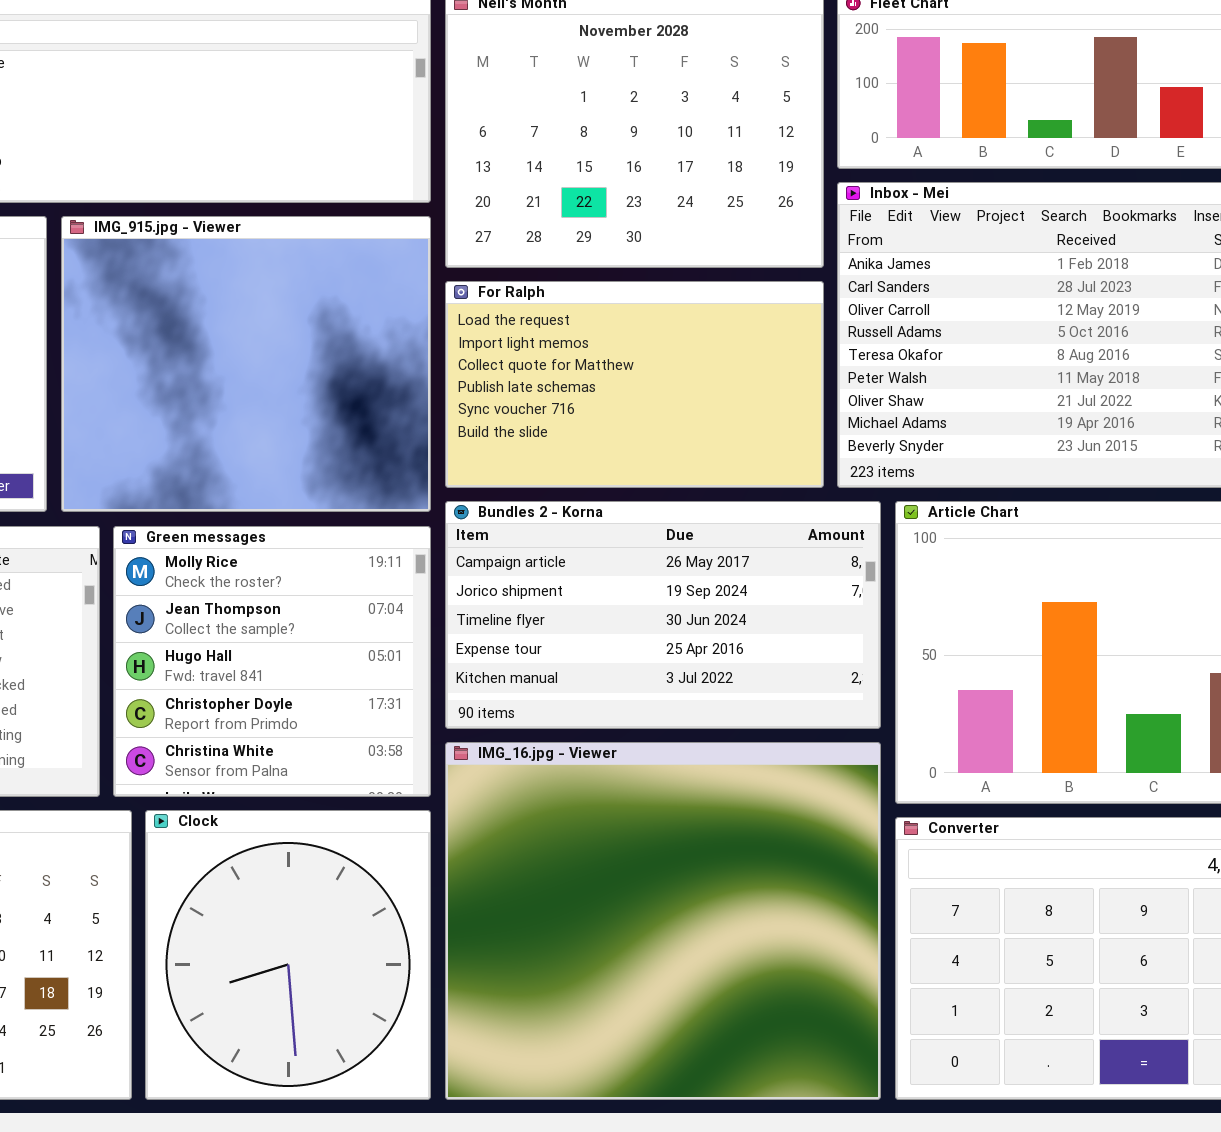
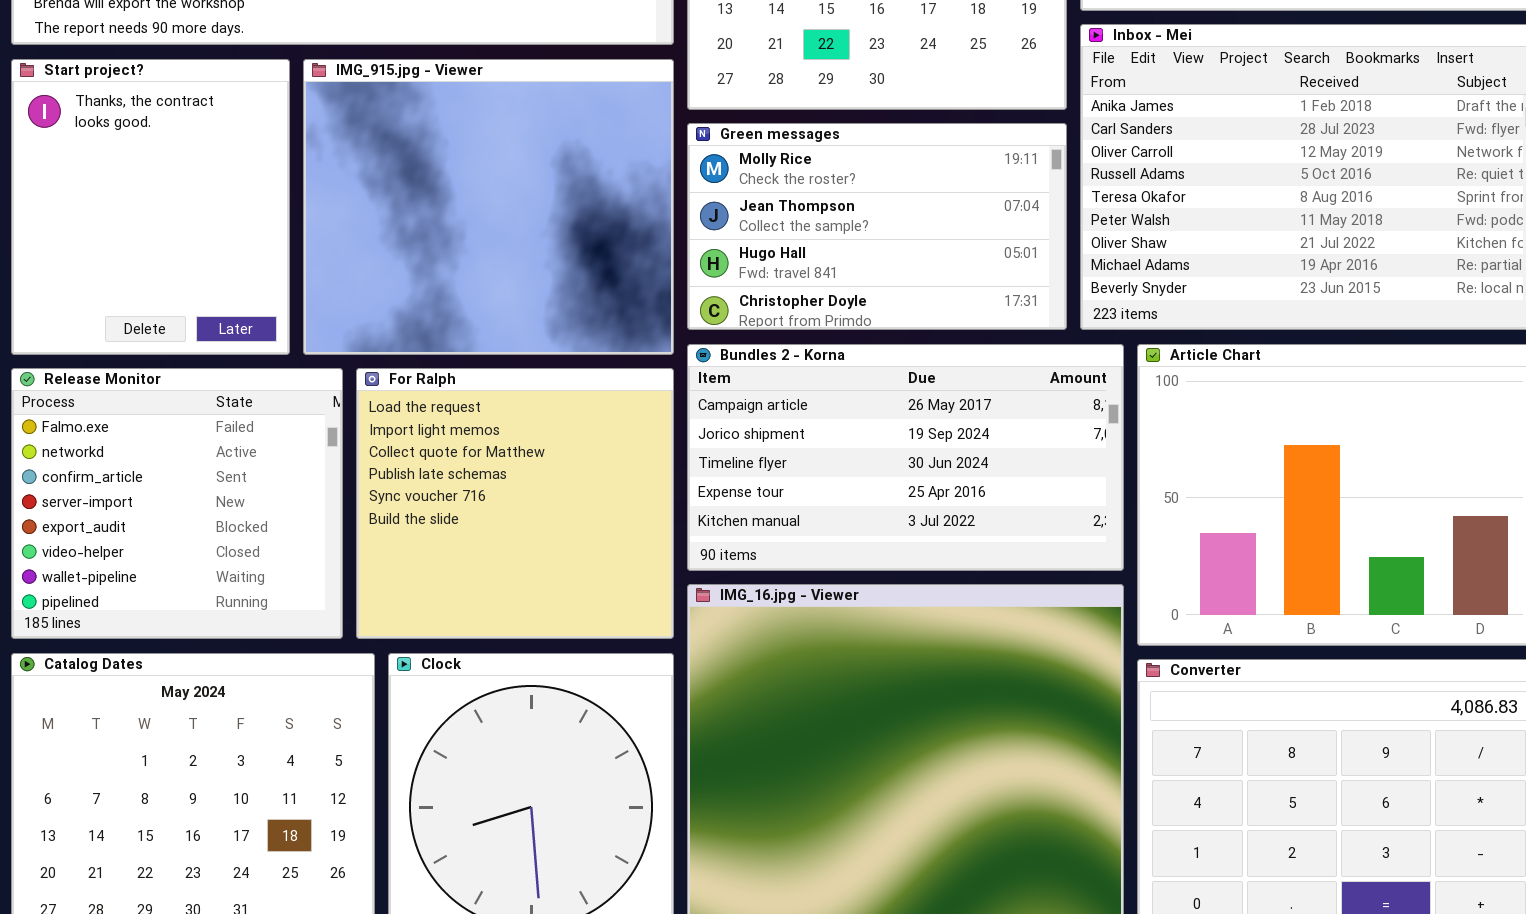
For Ralph: [445,281,824,488] -> [356,368,674,639], moved, resized
Green messages: [113,526,431,797] -> [687,123,1067,330], moved, resized

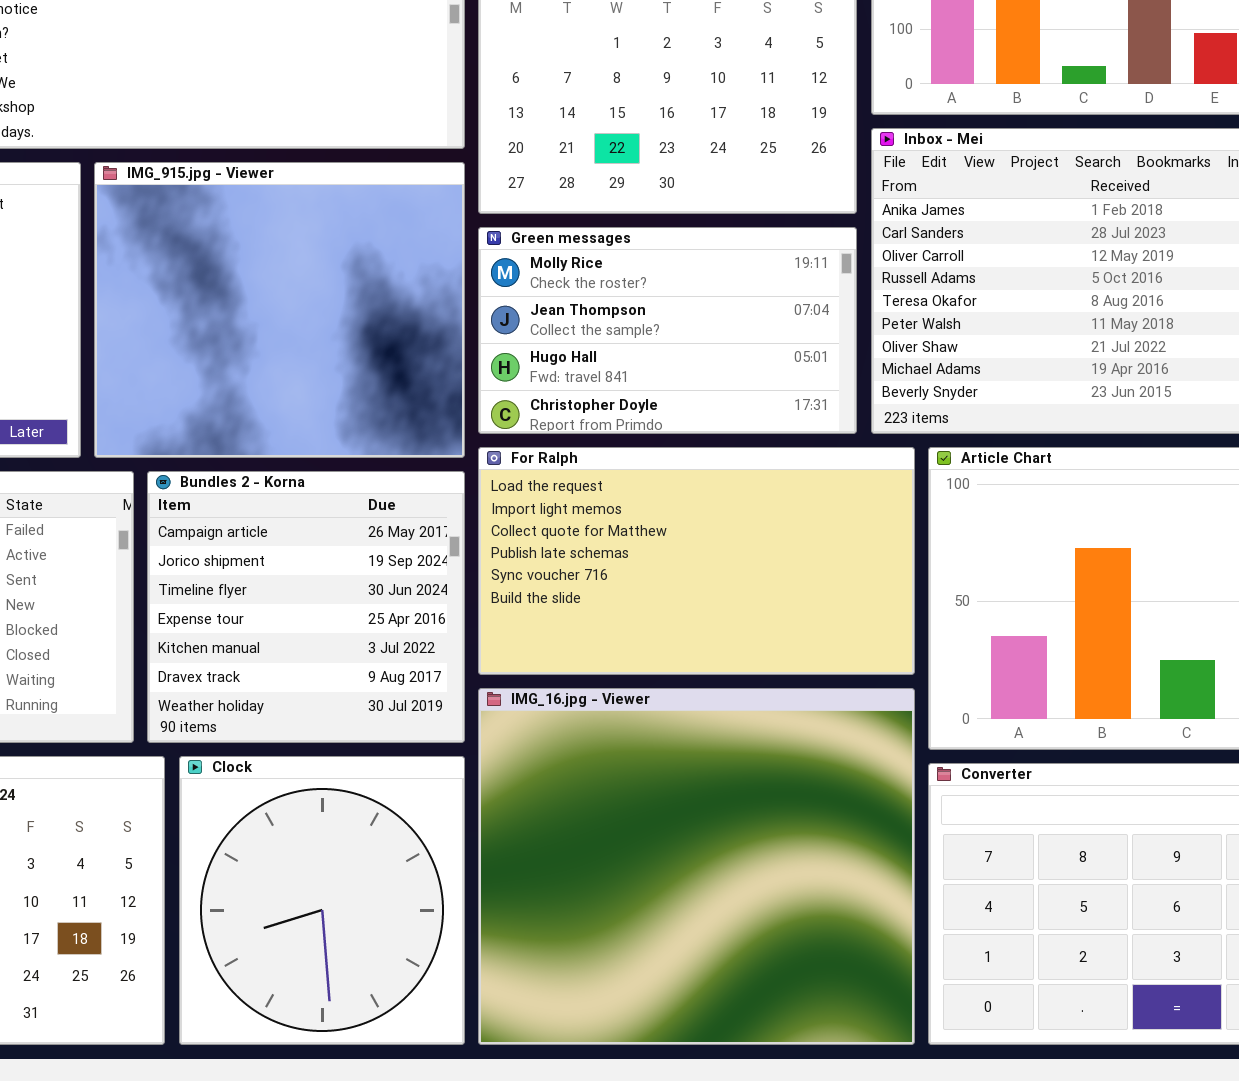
Bundles 2 - Korna: [687,344,1124,571] -> [147,471,465,743], moved, resized
For Ralph: [356,368,674,639] -> [478,447,915,675], moved, resized

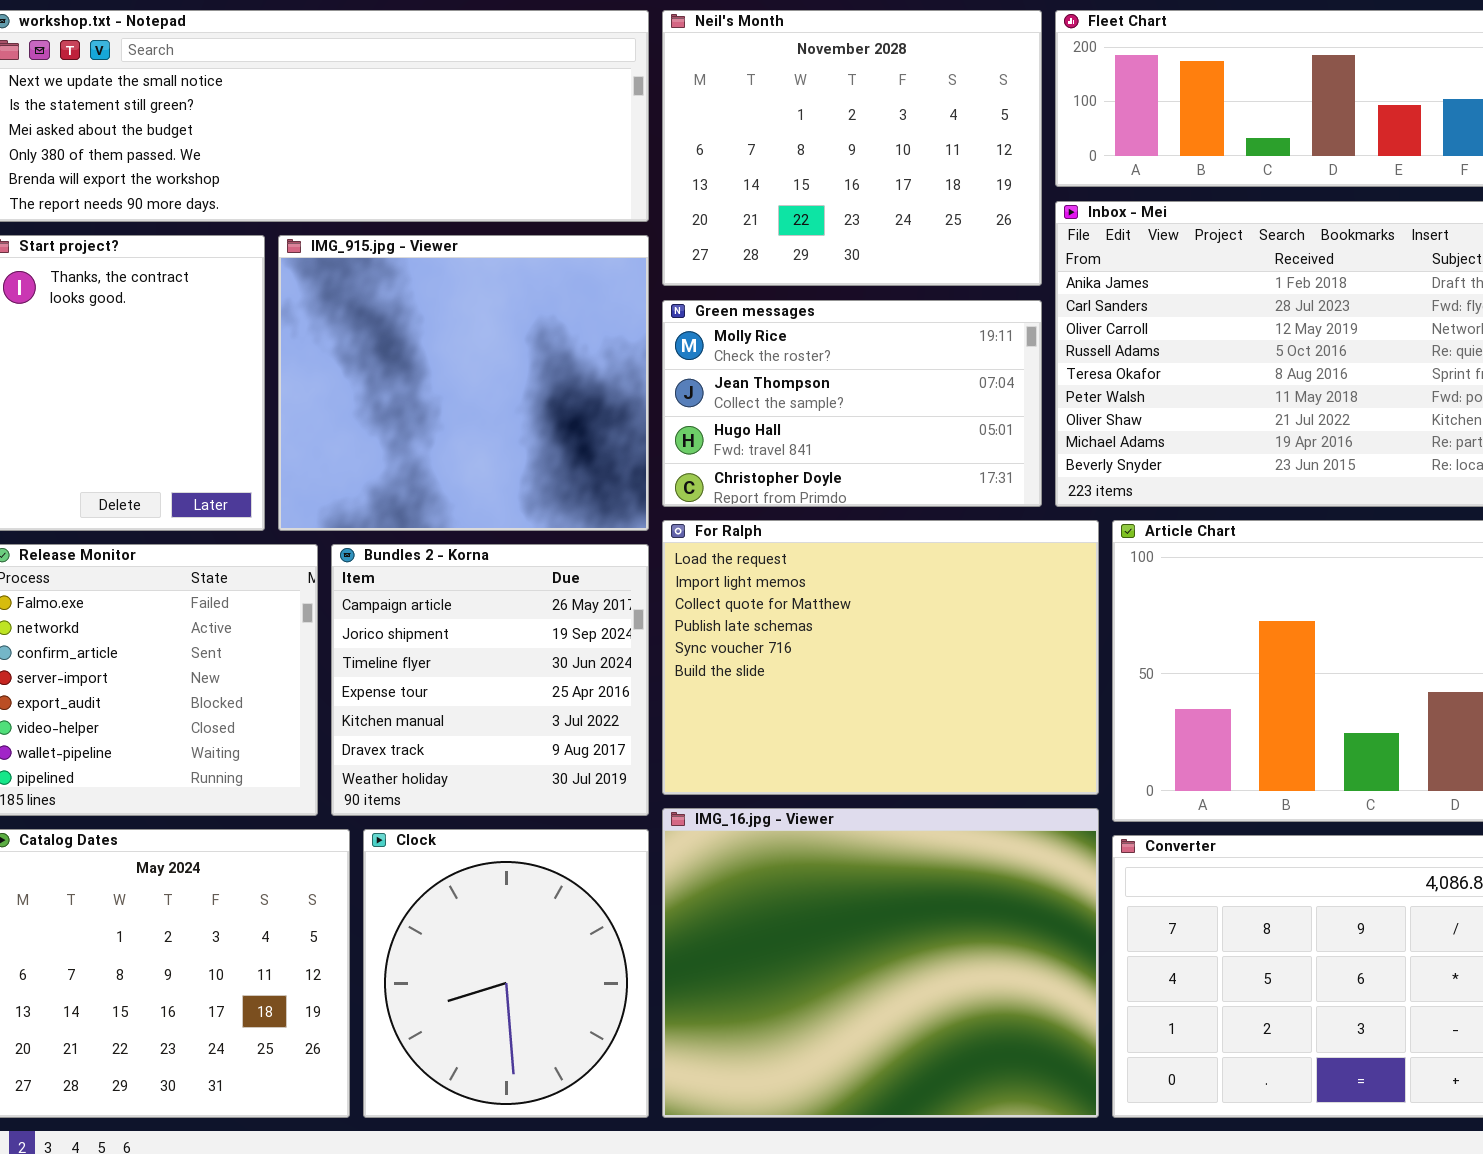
For Ralph: [478,447,915,675] -> [662,520,1099,795], resized
IMG_16.jpg - Viewer: [478,688,915,1045] -> [662,808,1099,1118], resized

